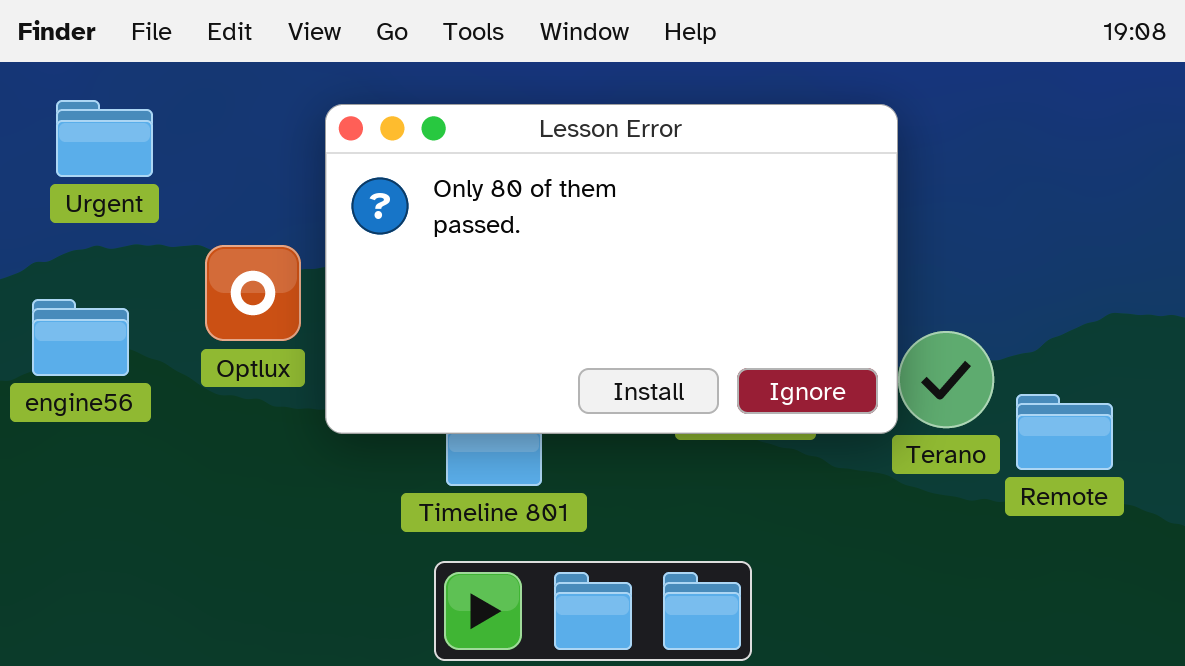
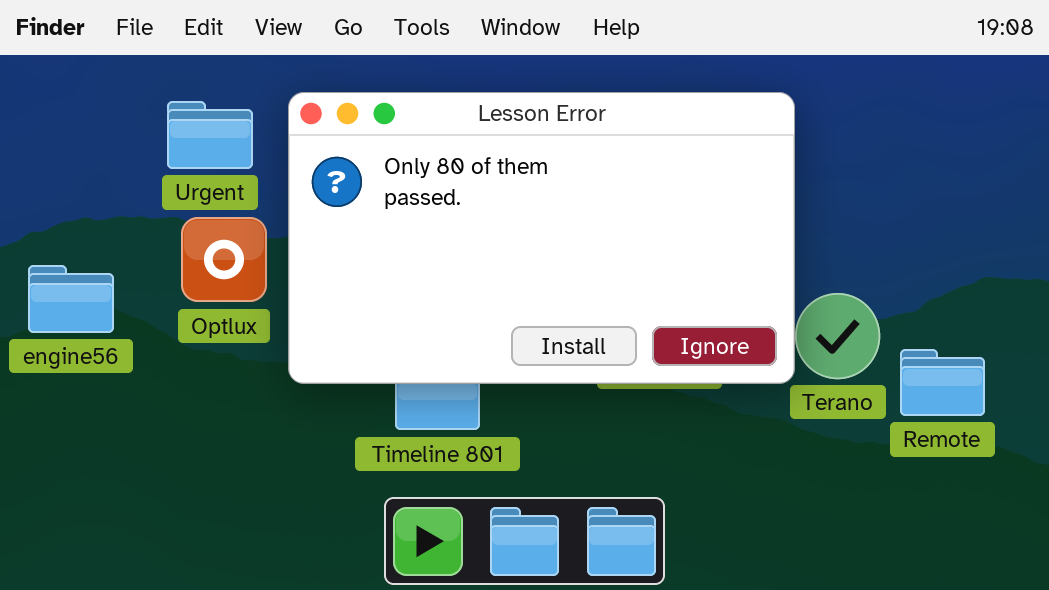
Urgent: [56,100,153,177] -> [167,101,253,169], moved

